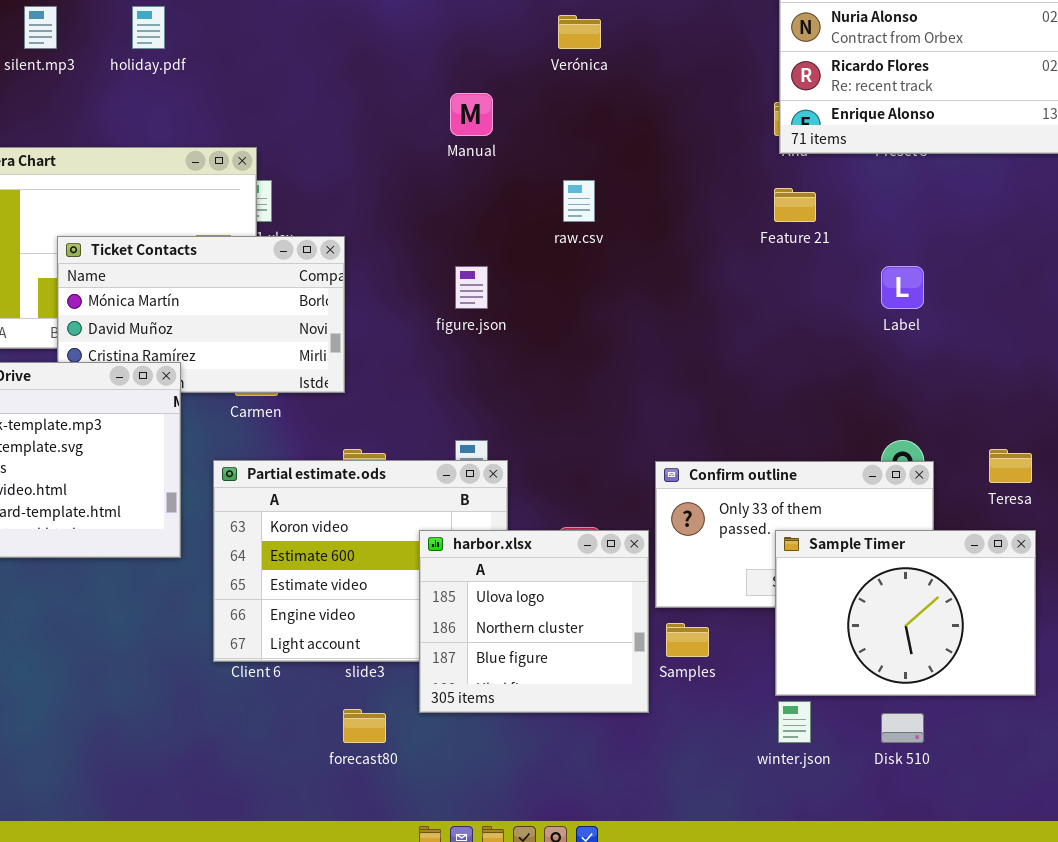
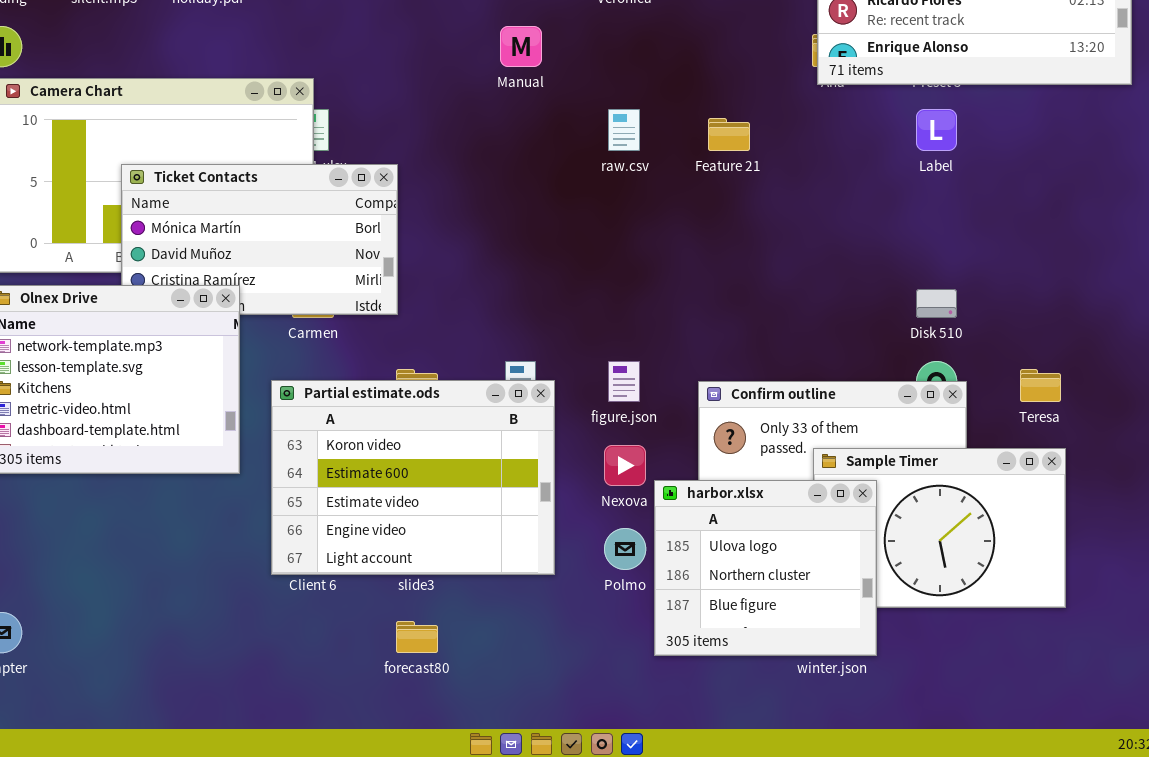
Feature 21: [774,188,816,222] -> [708,118,750,151], moved
figure.json: [455,266,488,309] -> [608,361,640,402], moved
Label: [881,266,924,309] -> [916,109,957,151], moved
harbor.xlsx: [419,530,649,713] -> [654,480,877,656], moved
Disk 510: [881,713,924,743] -> [916,289,957,318], moved

